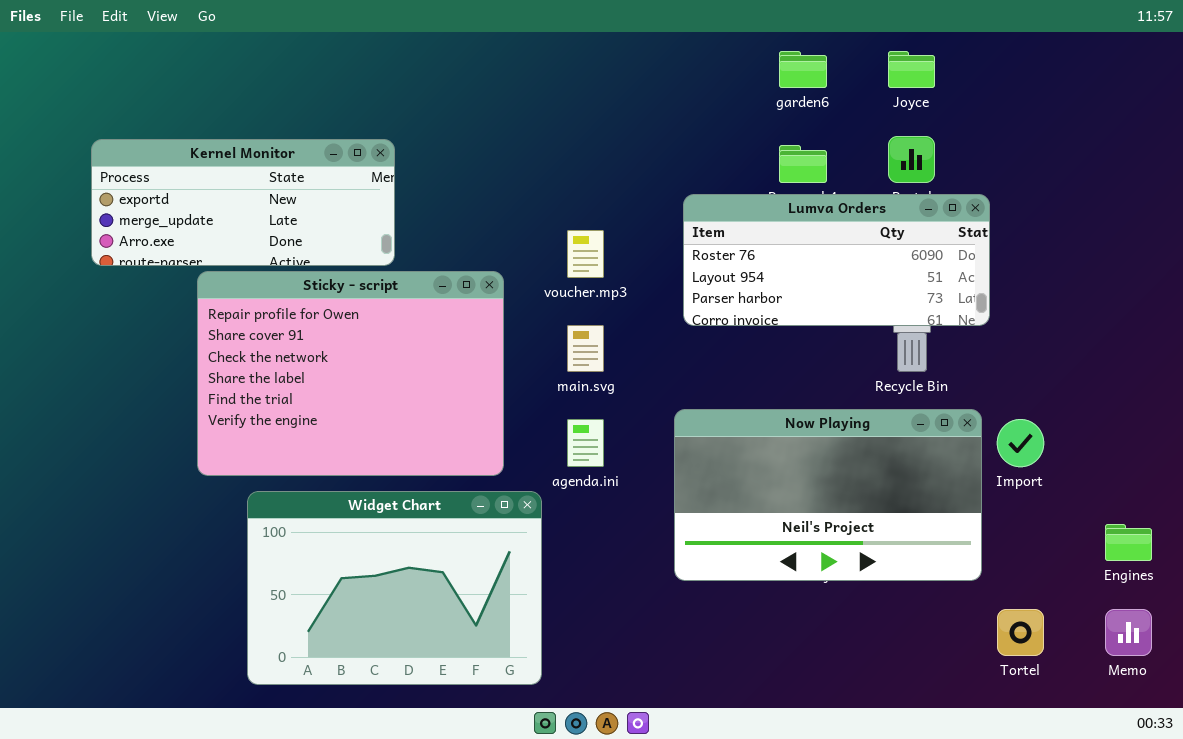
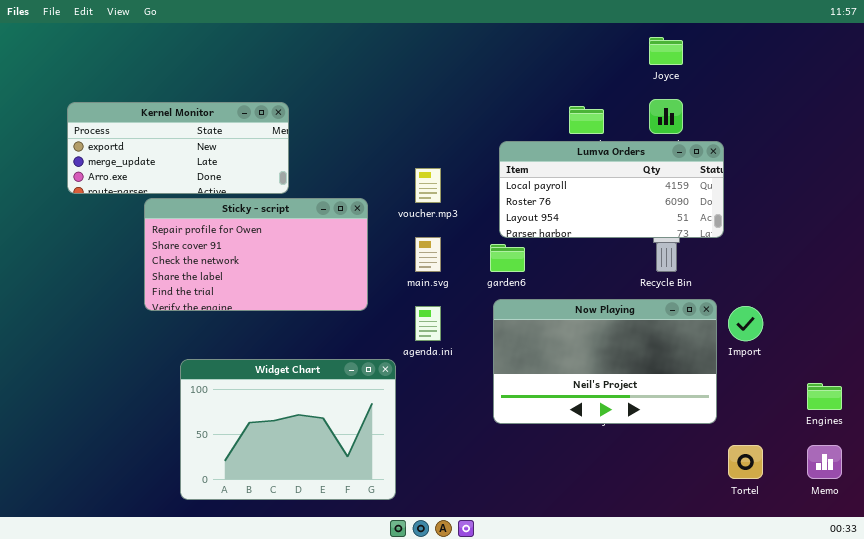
garden6: [779,51,827,88] -> [490,244,525,272], moved
Lumva Orders: [683,194,990,326] -> [499,141,724,238], scrolled up 1 row
Sticky - script: [197,271,504,476] -> [144,198,368,311], resized

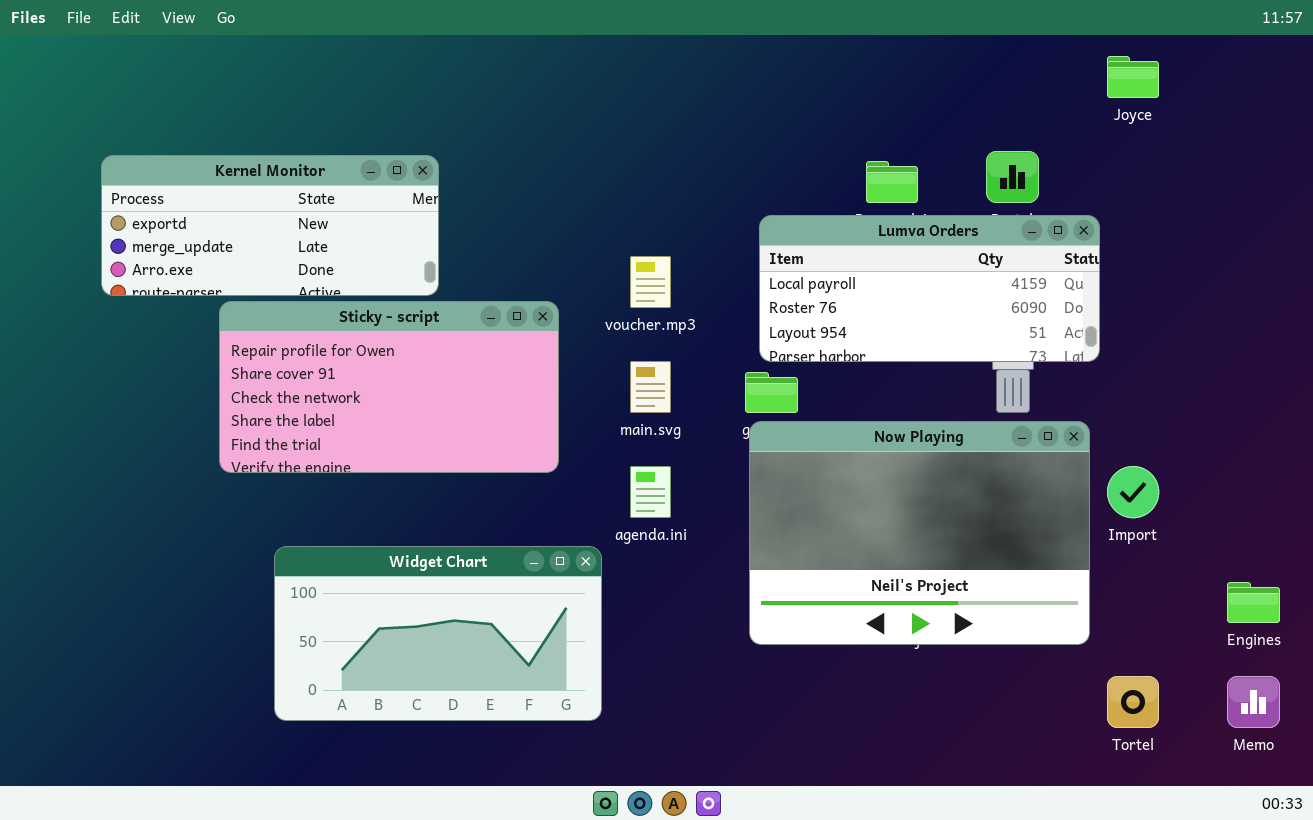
Joyce: [649,37,683,65] -> [1107,56,1159,98], moved
Now Playing: [493,299,717,424] -> [749,421,1090,645], resized
Widget Chart: [180,359,396,500] -> [274,546,602,721], resized

